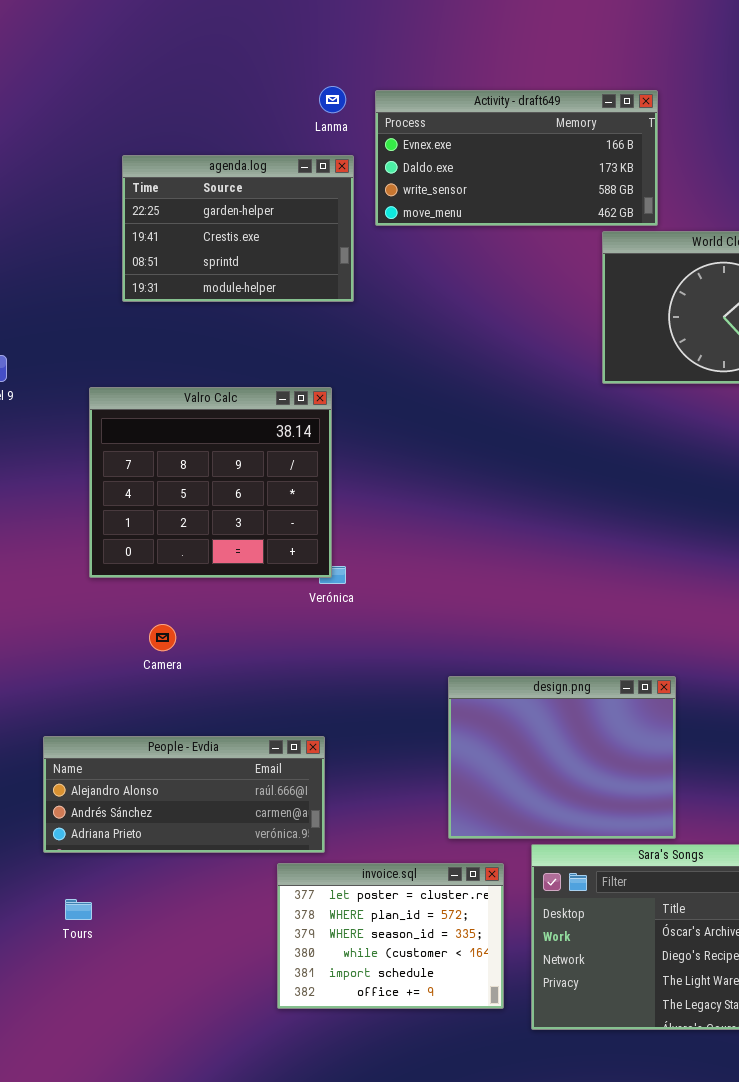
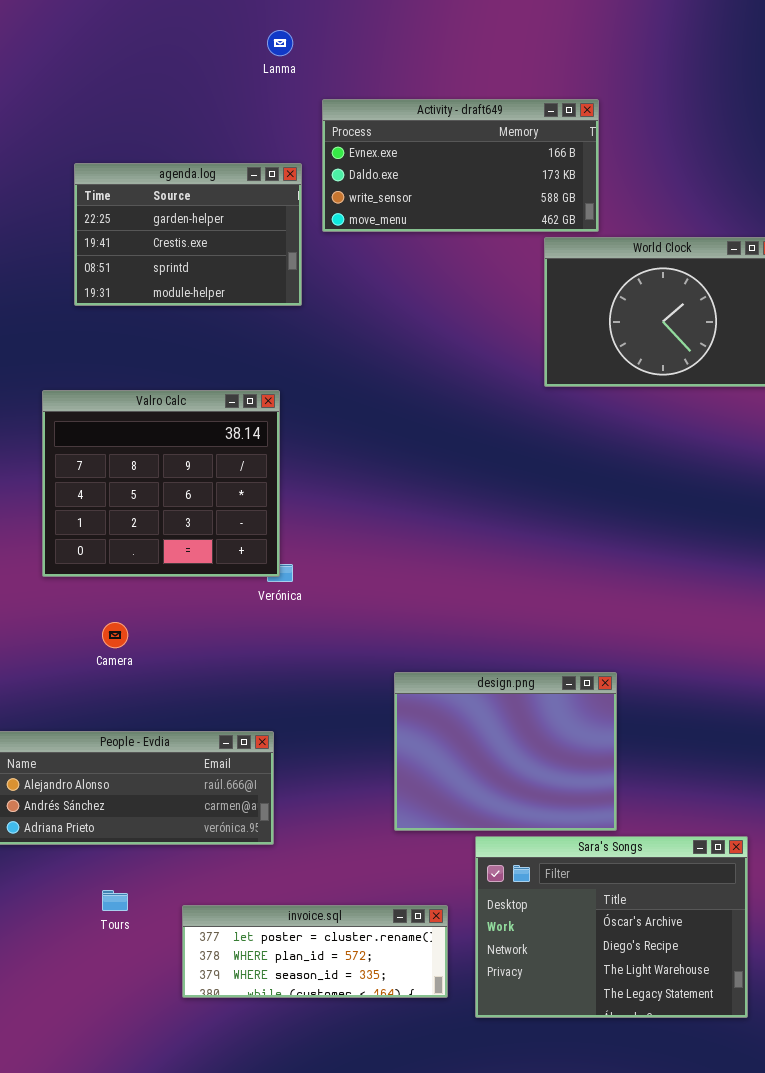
Lanma: [319,86,346,113] -> [267,30,293,56], moved
invoice.sql: [277,863,504,1009] -> [182,905,448,998], resized
Tours: [65,899,92,920] -> [102,890,128,911], moved

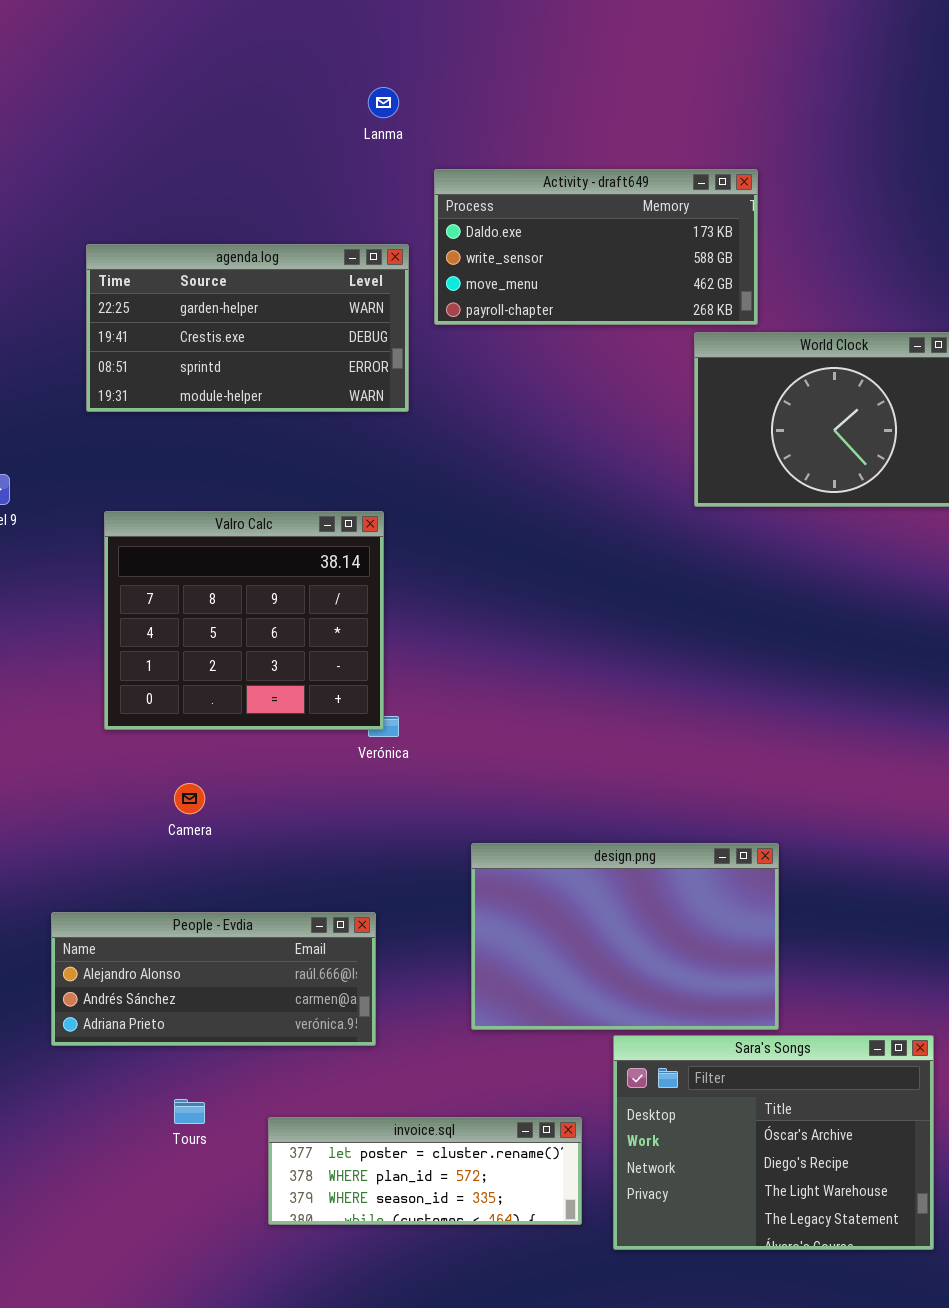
Activity - draft649: [322,99,599,232] -> [434,169,758,325], scrolled down 1 row
agenda.log: [74,163,302,306] -> [86,244,409,412], resized
design.png: [394,672,617,831] -> [471,843,779,1030], resized

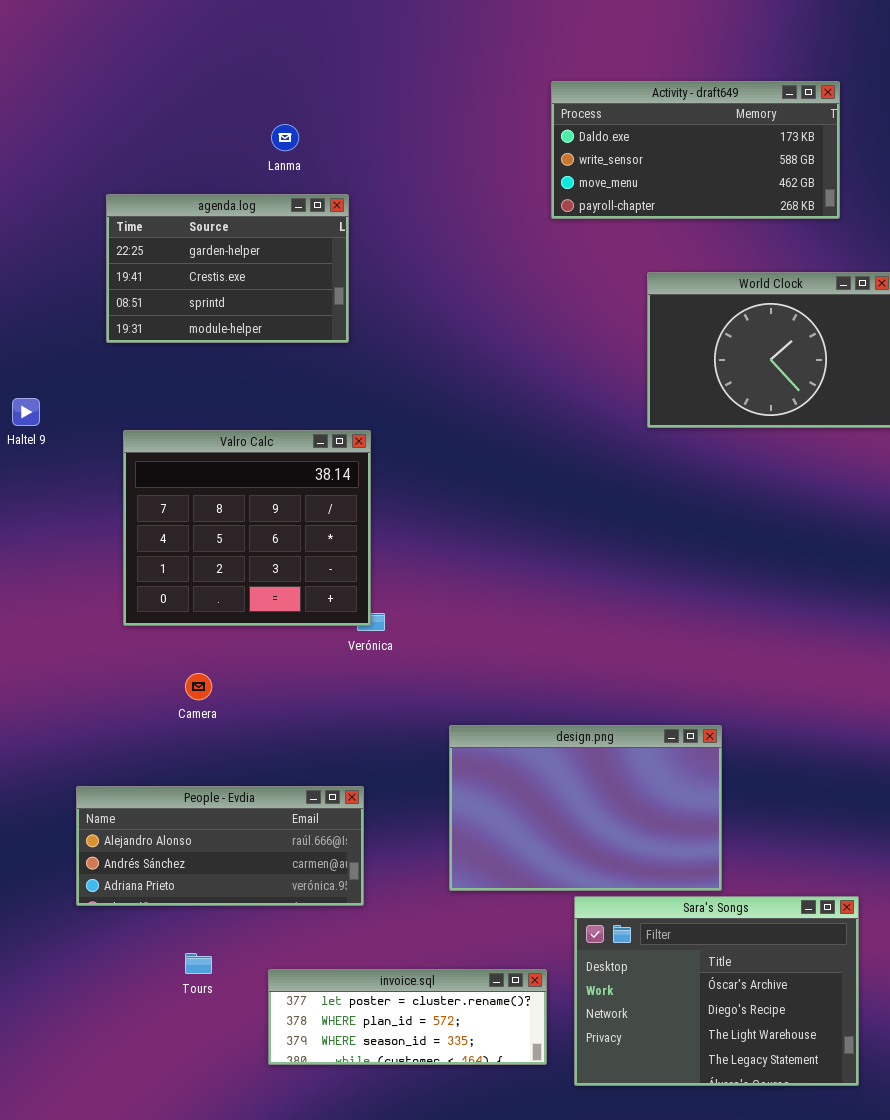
Lanma: [368,87,399,118] -> [271,124,299,151], moved
Activity - draft649: [434,169,758,325] -> [551,81,840,219], moved
agenda.log: [86,244,409,412] -> [106,194,349,343], resized

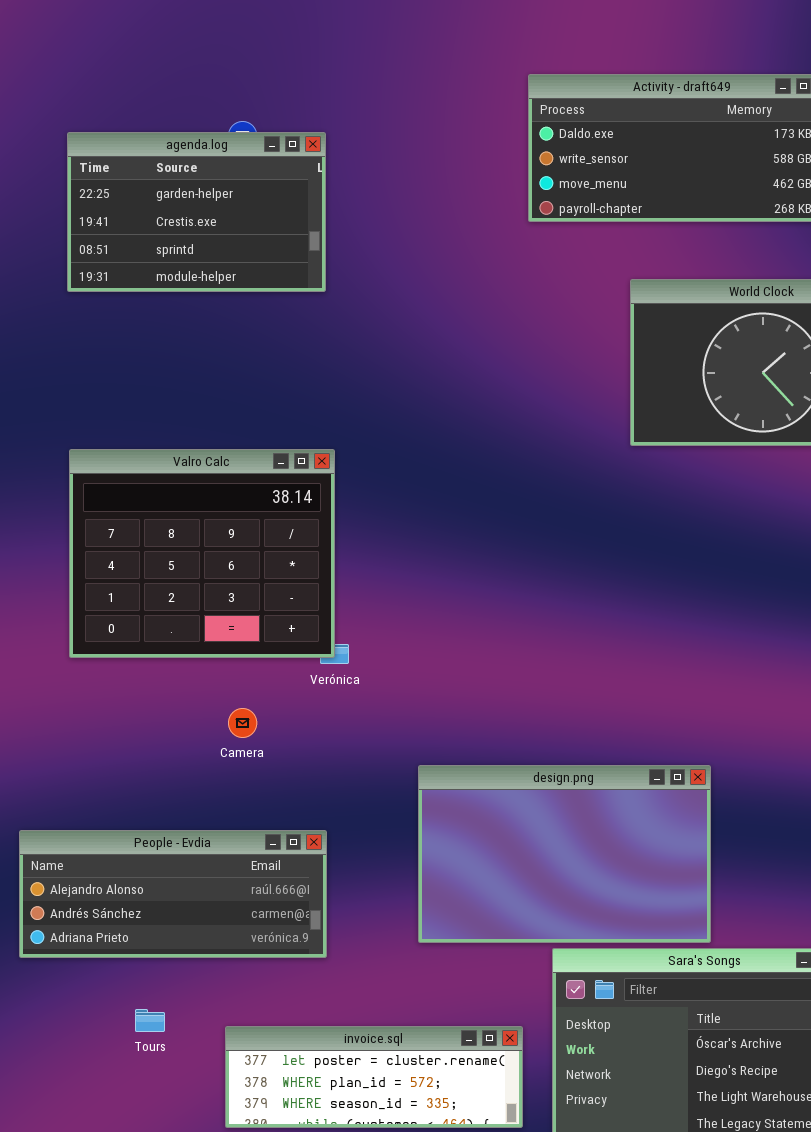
agenda.log: [106,194,349,343] -> [67,132,326,292], moved
Camera: [185,673,212,700] -> [228,708,257,738], moved

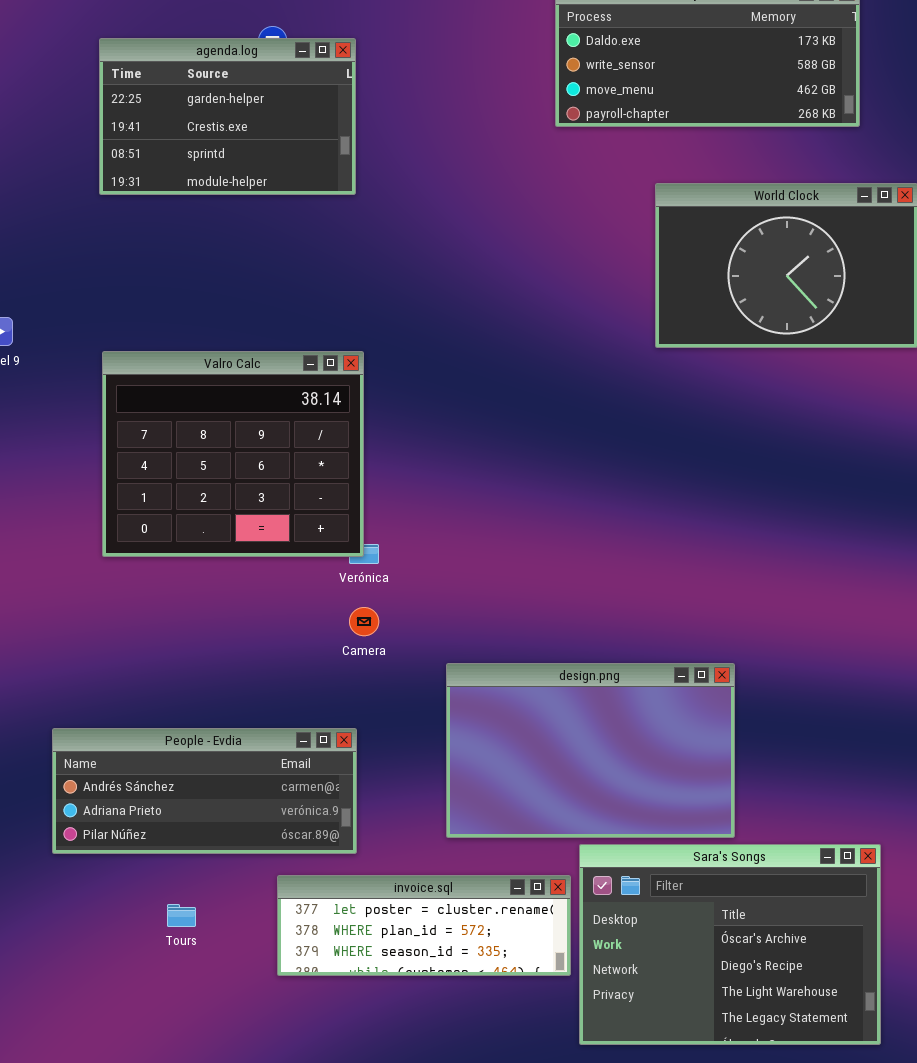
Camera: [228,708,257,738] -> [349,607,379,636], moved
People - Evdia: [19,830,327,958] -> [52,728,357,854], scrolled down 1 row
invoice.sql: [225,1026,523,1128] -> [277,875,571,976], moved

